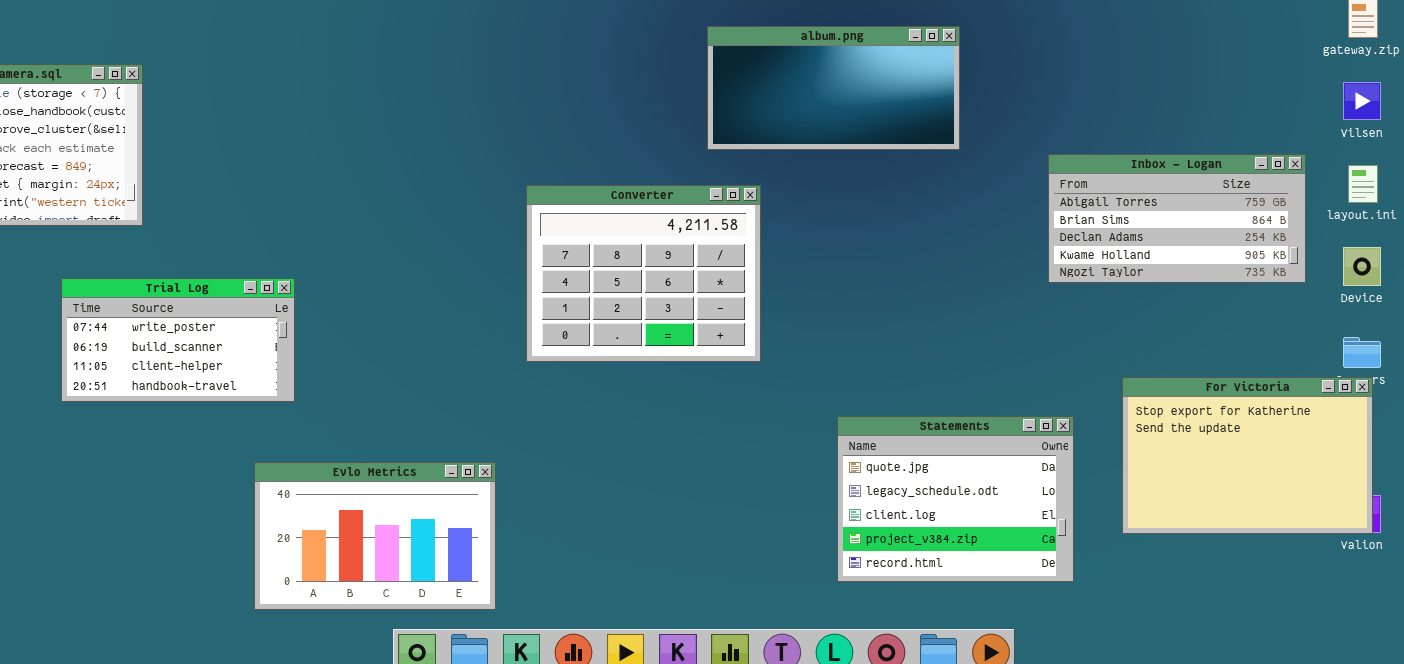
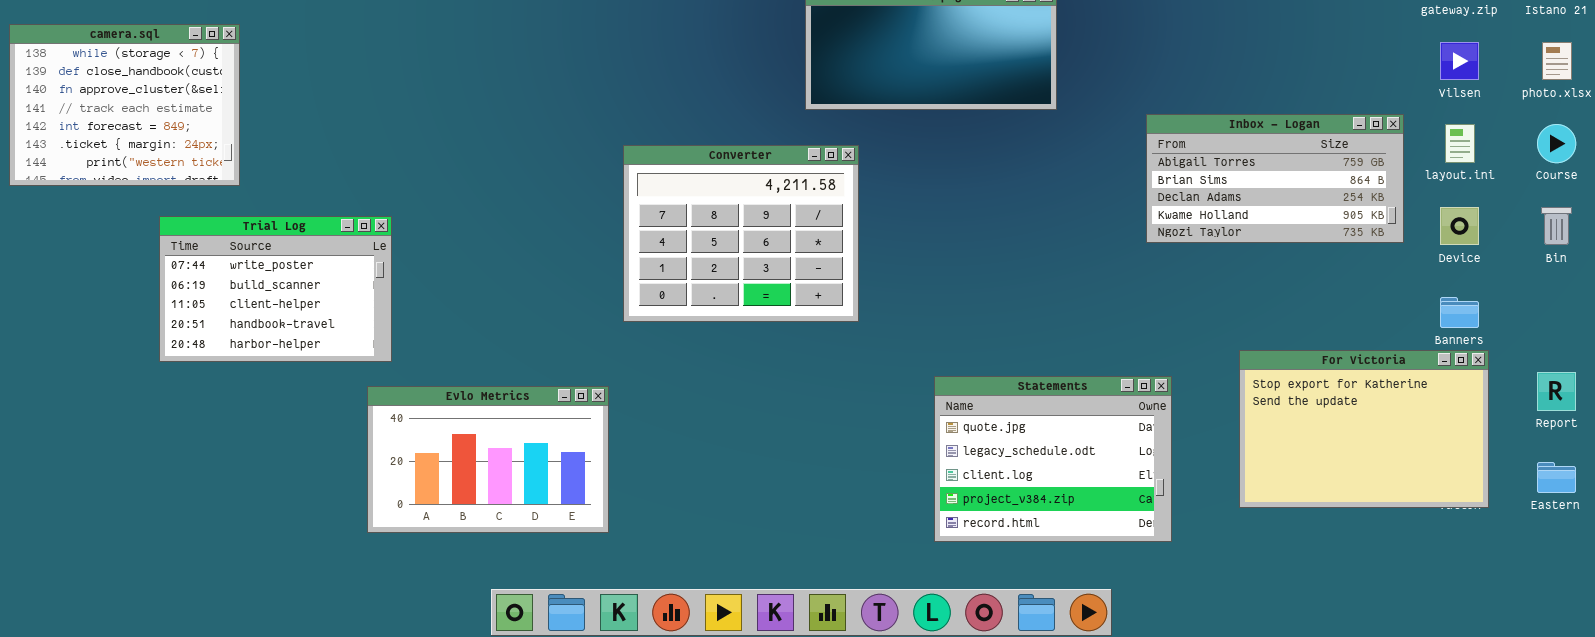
Trial Log: [61,278,295,402] -> [159,216,392,362], resized
For Victoria: [1122,377,1373,534] -> [1239,350,1489,508], moved
Evlo Metrics: [254,462,496,610] -> [367,386,609,533], moved

